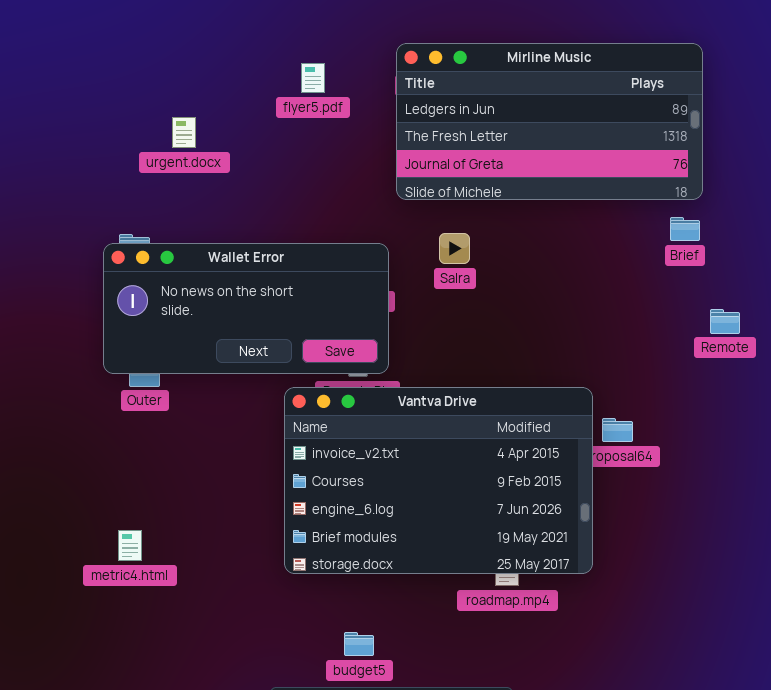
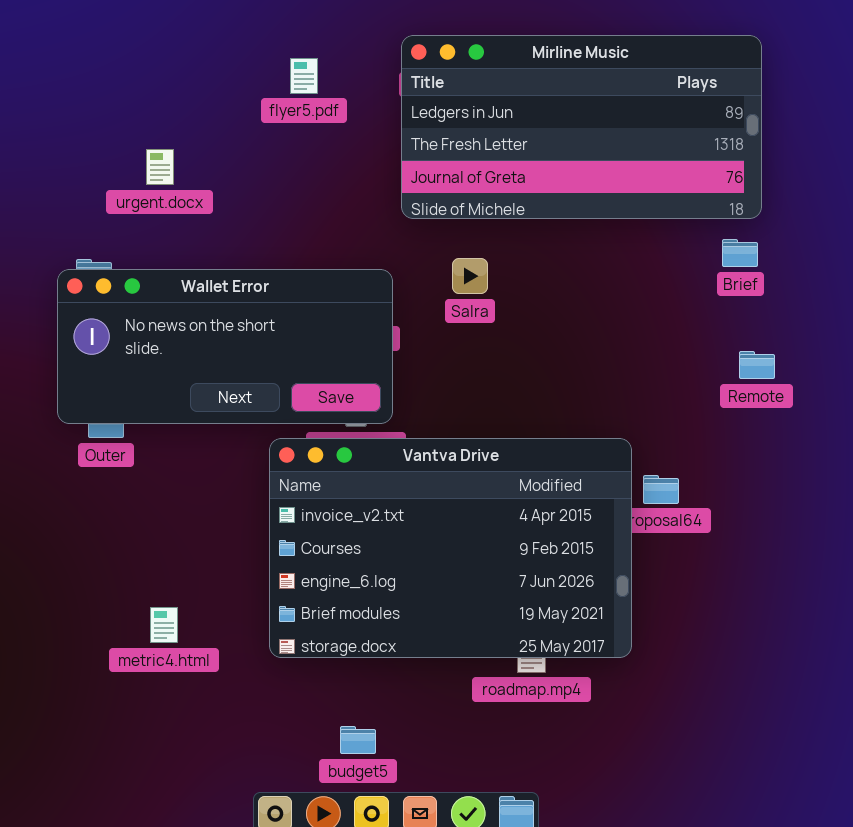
urgent.docx: [172,117,196,148] -> [146,149,174,185], moved
Remote: [710,309,740,334] -> [739,351,775,379], moved
metric4.html: [118,530,142,561] -> [150,607,178,643], moved

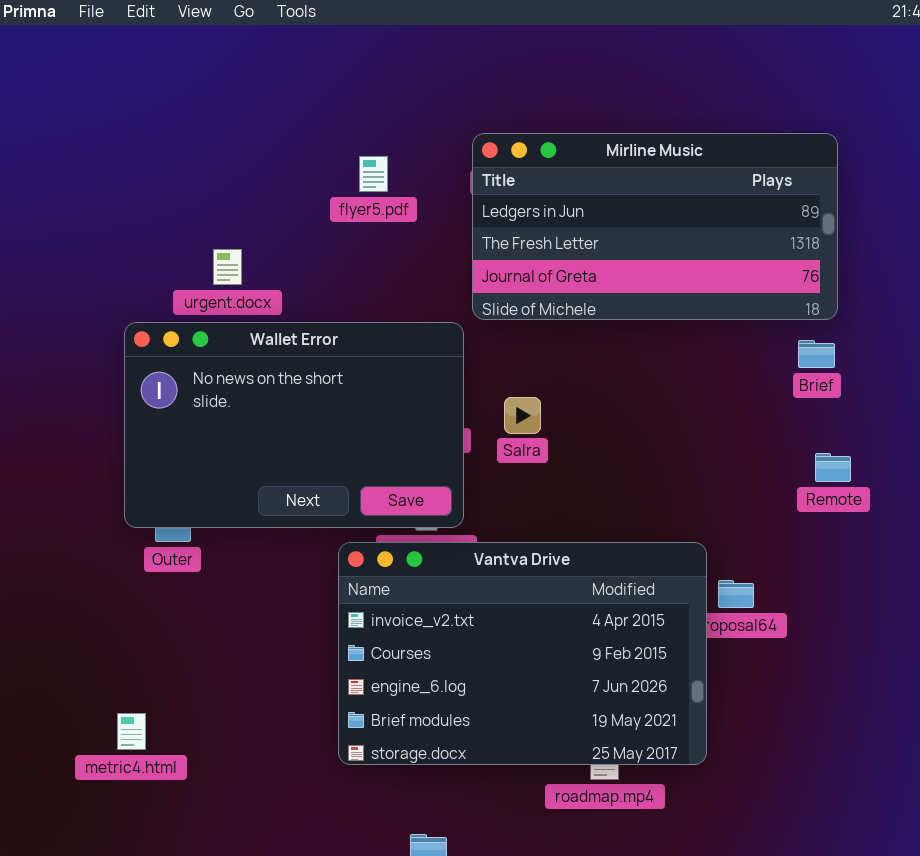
Salra: [452,258,488,294] -> [504,397,541,434], moved
Wallet Error: [57,269,393,424] -> [124,322,464,528], resized
metric4.html: [150,607,178,643] -> [117,713,146,750], moved

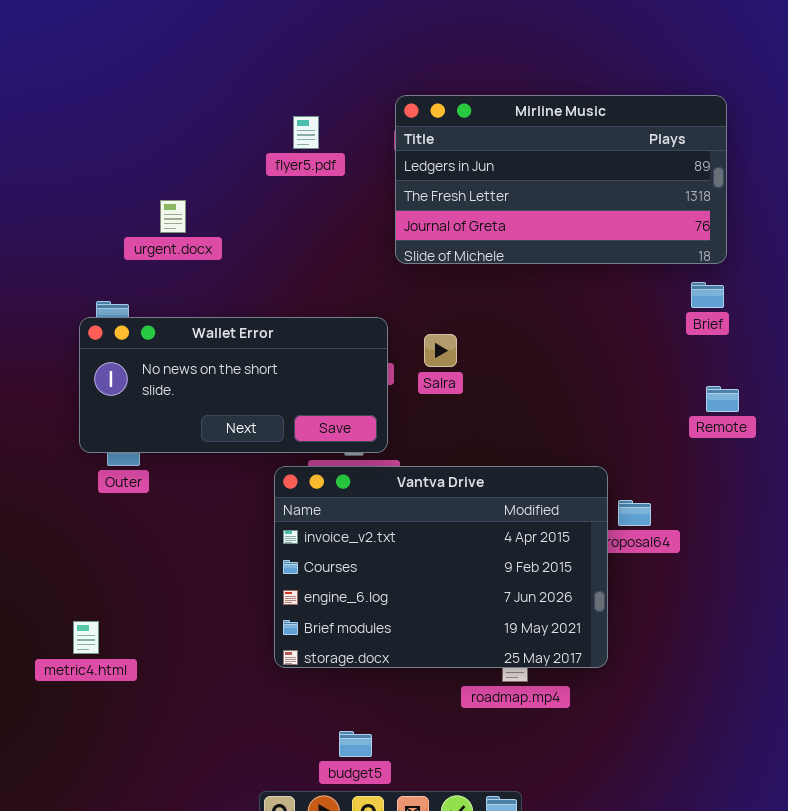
Wallet Error: [124,322,464,528] -> [79,317,388,453], resized

